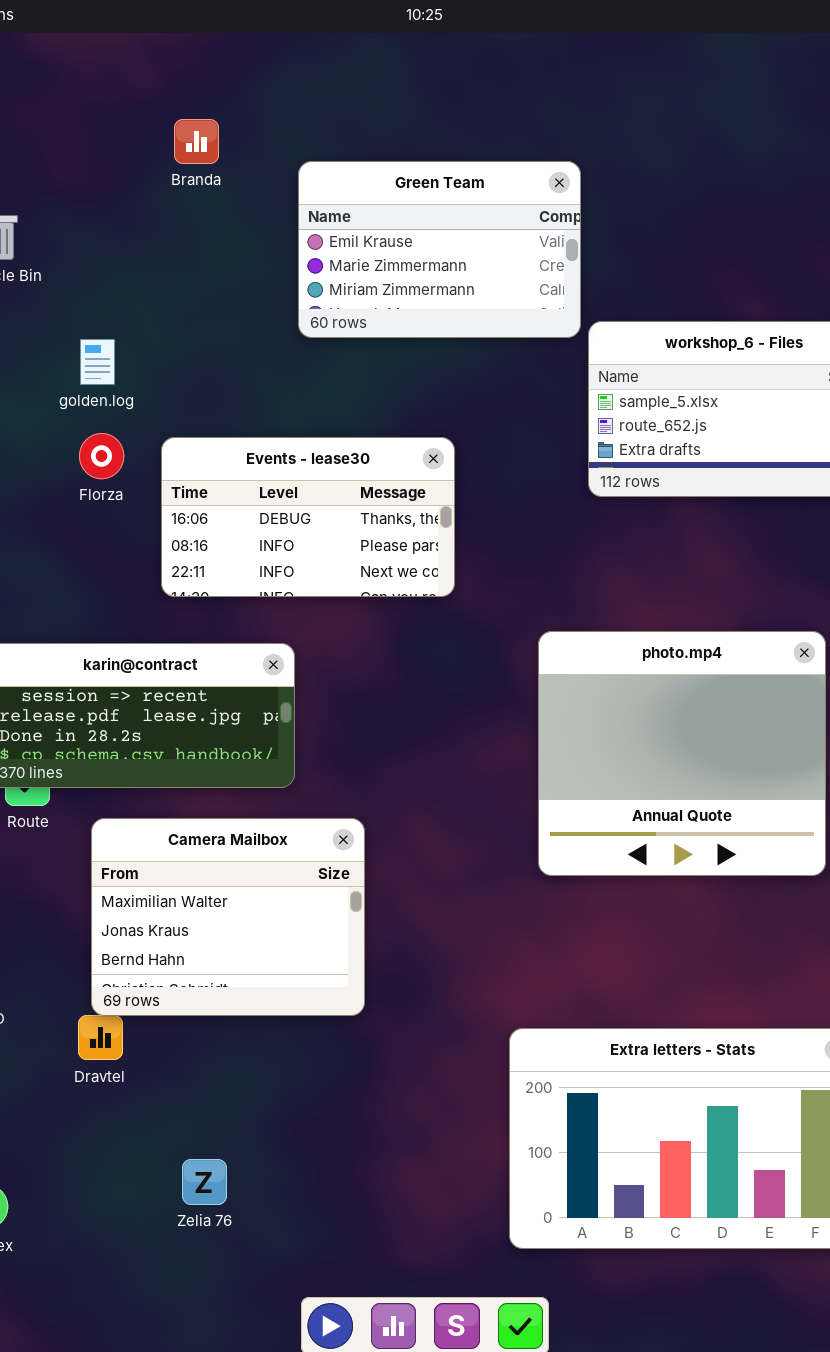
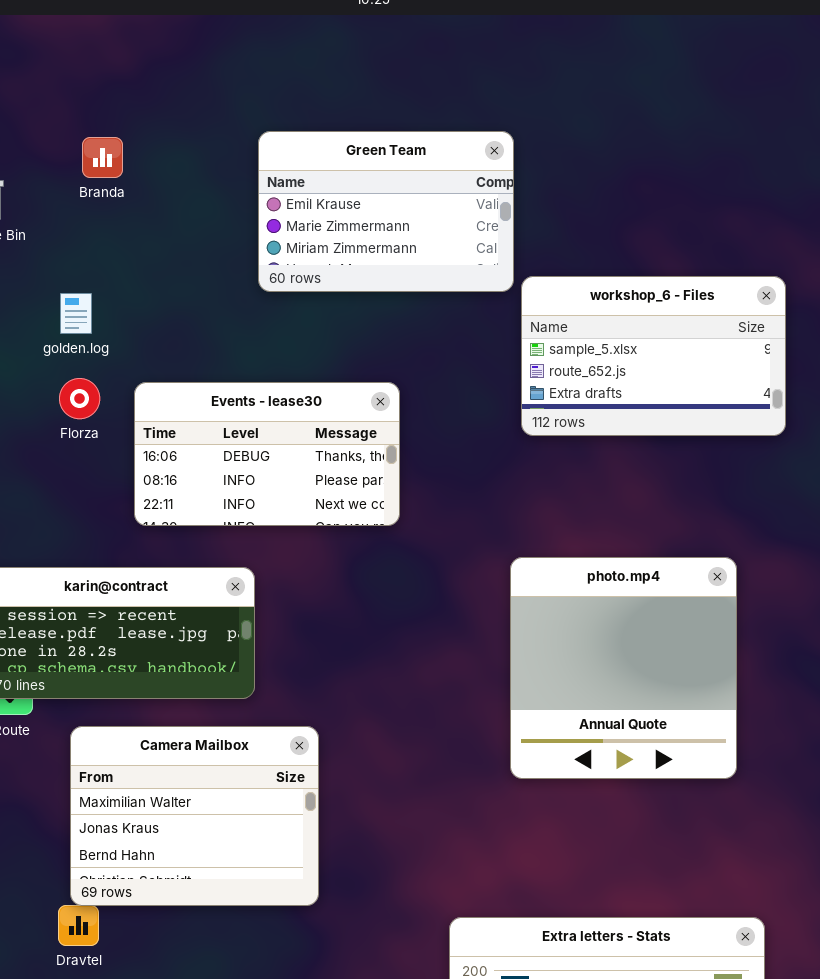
Branda: [174,119,219,164] -> [82,137,123,178], moved
photo.mp4: [538,631,826,876] -> [510,557,737,779], resized

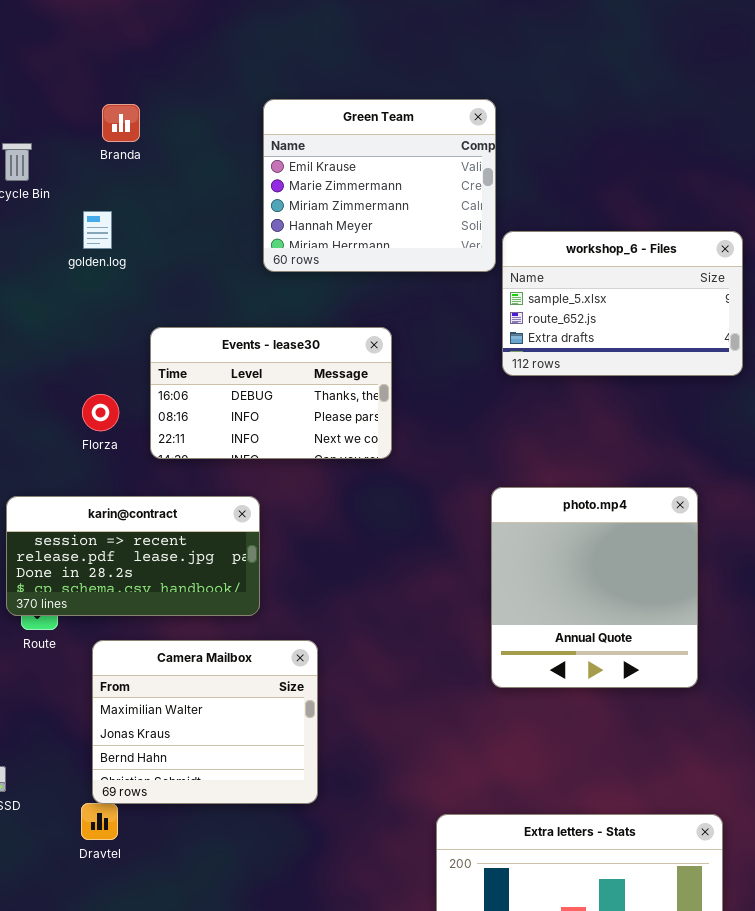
Green Team: [258,131,514,292] -> [263,99,496,272], resized
golden.log: [60,293,92,334] -> [83,211,112,249], moved
Florza: [59,378,100,419] -> [82,394,119,431], moved

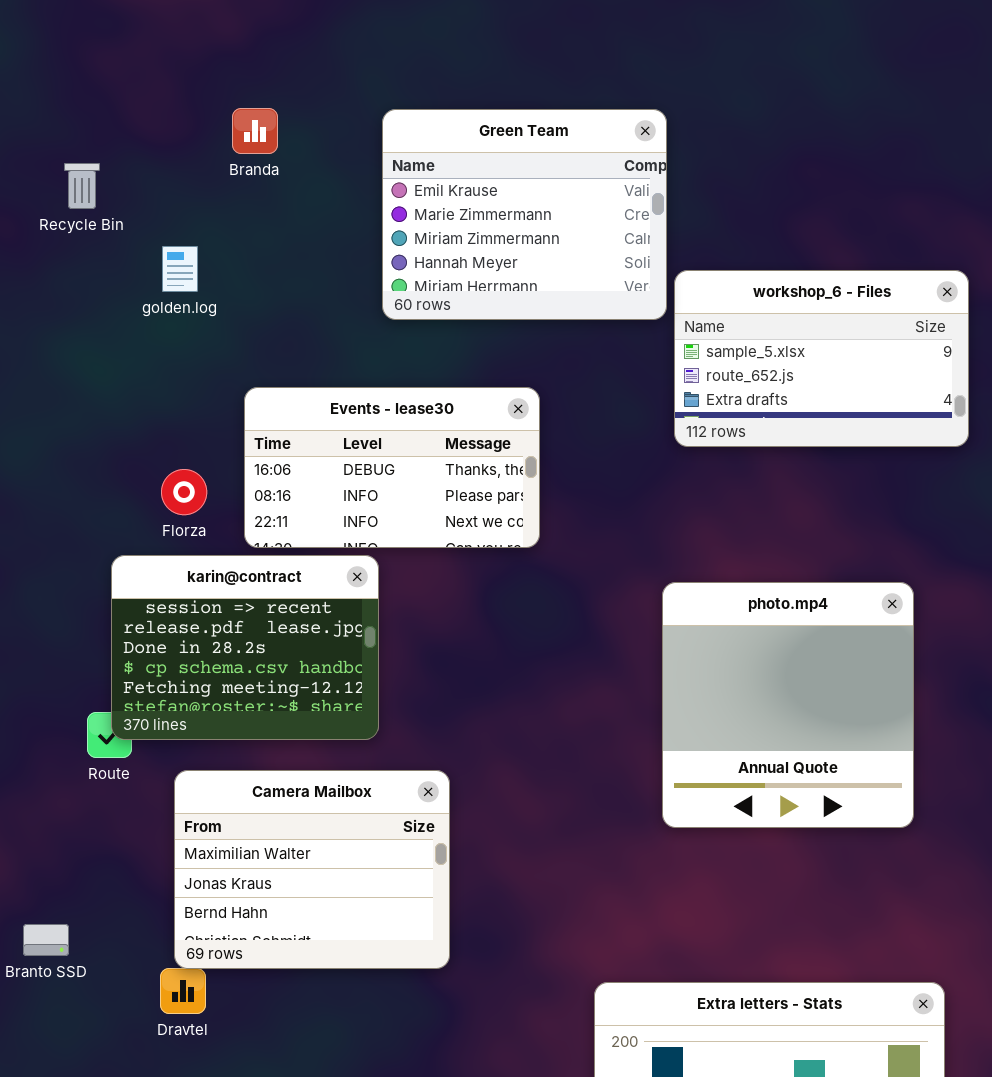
Branda: [102,104,140,142] -> [232,108,278,154], moved
karin@contract: [6,496,260,616] -> [111,555,379,740], resized

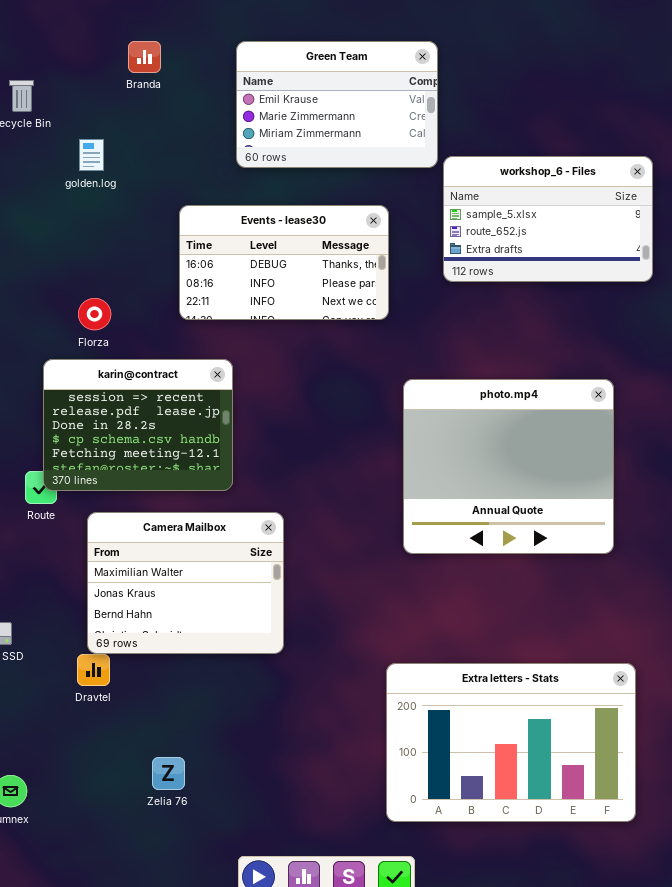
Green Team: [382,109,667,320] -> [236,41,438,168], resized
Events - lease30: [244,387,540,548] -> [179,205,389,320], moved
photo.mp4: [662,582,914,828] -> [403,379,614,554], resized

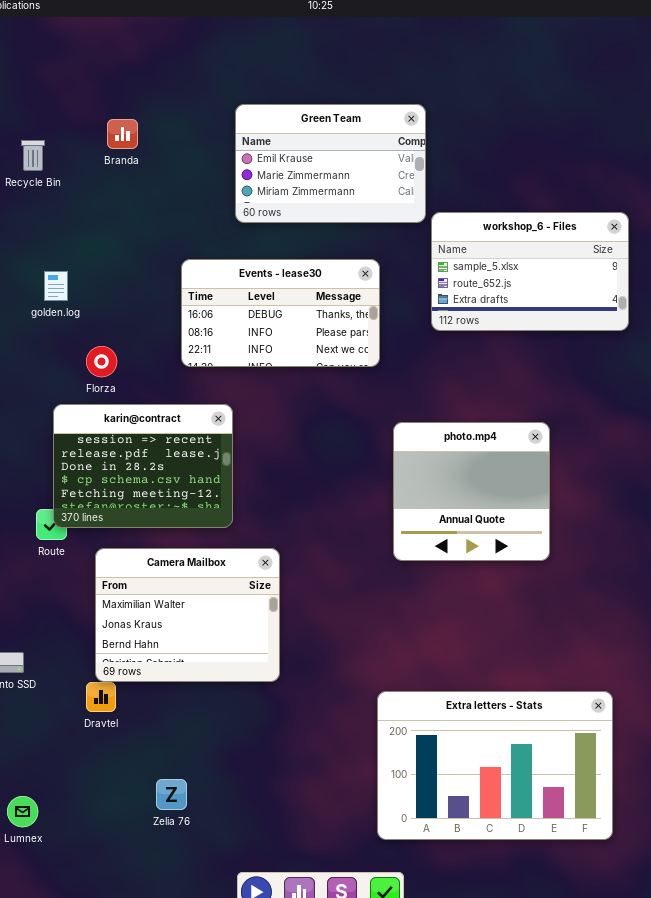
Branda: [128,41,161,73] -> [107,119,138,149], moved
golden.log: [79,139,104,171] -> [44,271,68,301], moved
photo.mp4: [403,379,614,554] -> [393,422,550,561], resized

